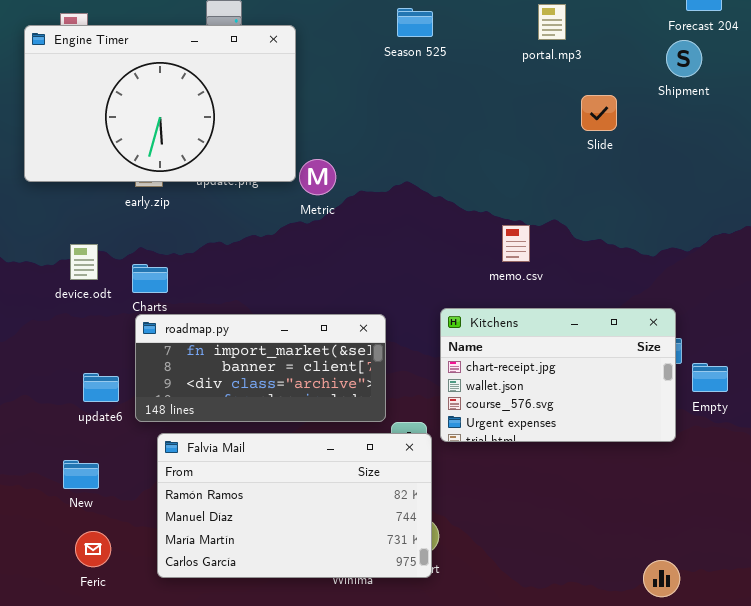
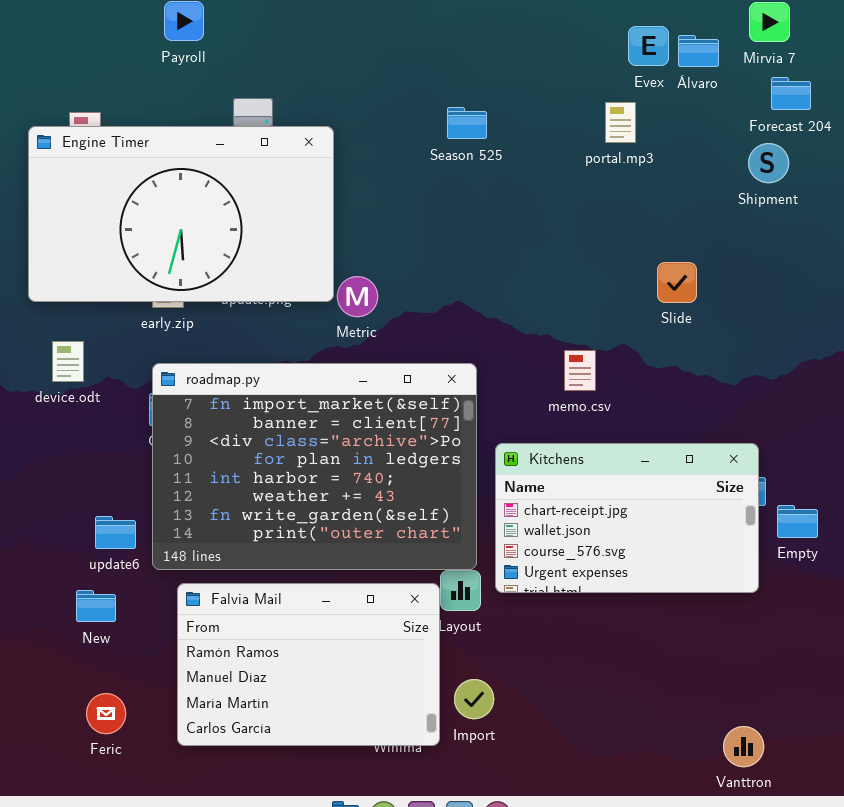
Slide: [581,95,617,131] -> [657,262,697,303], moved
device.odt: [70,244,98,280] -> [52,341,84,382], moved
roadmap.py: [135,314,386,422] -> [152,363,477,570], resized
Falvia Mail: [157,433,432,578] -> [177,583,440,746], resized
New: [63,460,99,489] -> [76,590,116,622], moved

